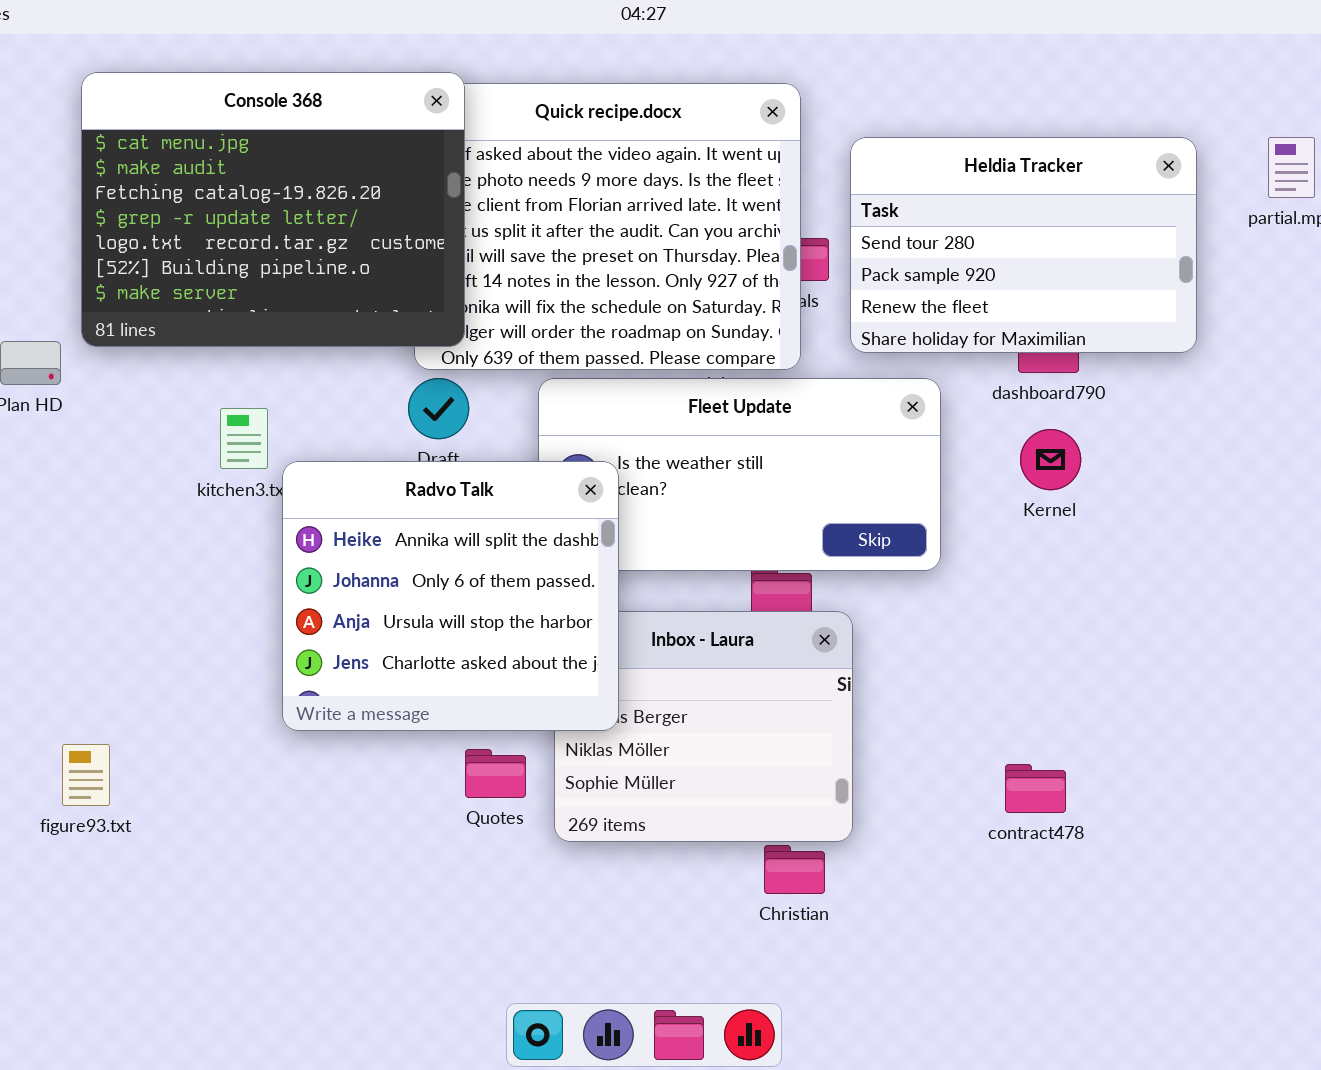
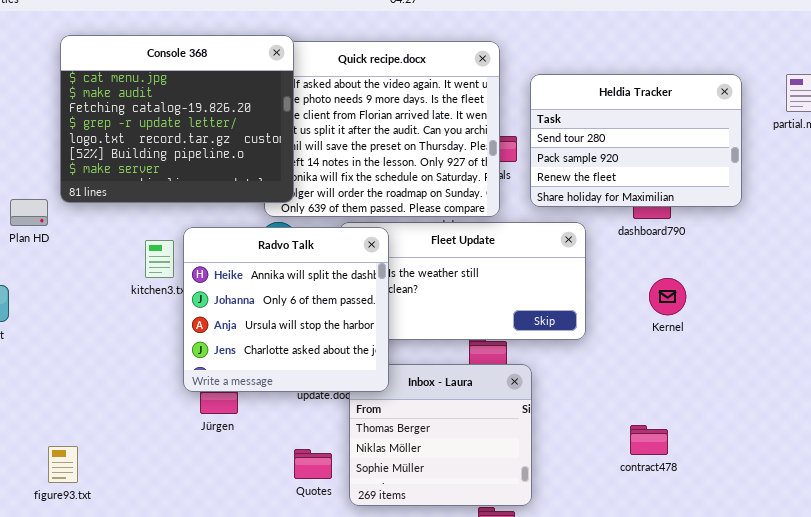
Kernel: [1020,429,1081,490] -> [649,278,686,315], moved
Radvo Talk: [282,461,619,731] -> [183,227,389,392], moved
contract478: [1005,764,1066,813] -> [630,425,668,455], moved

